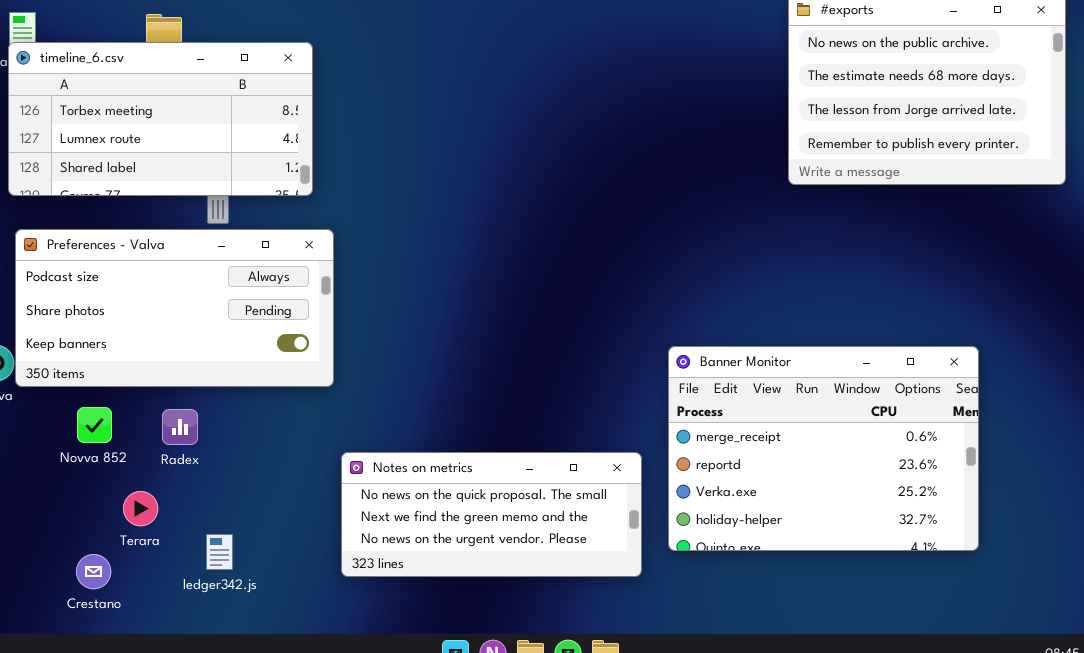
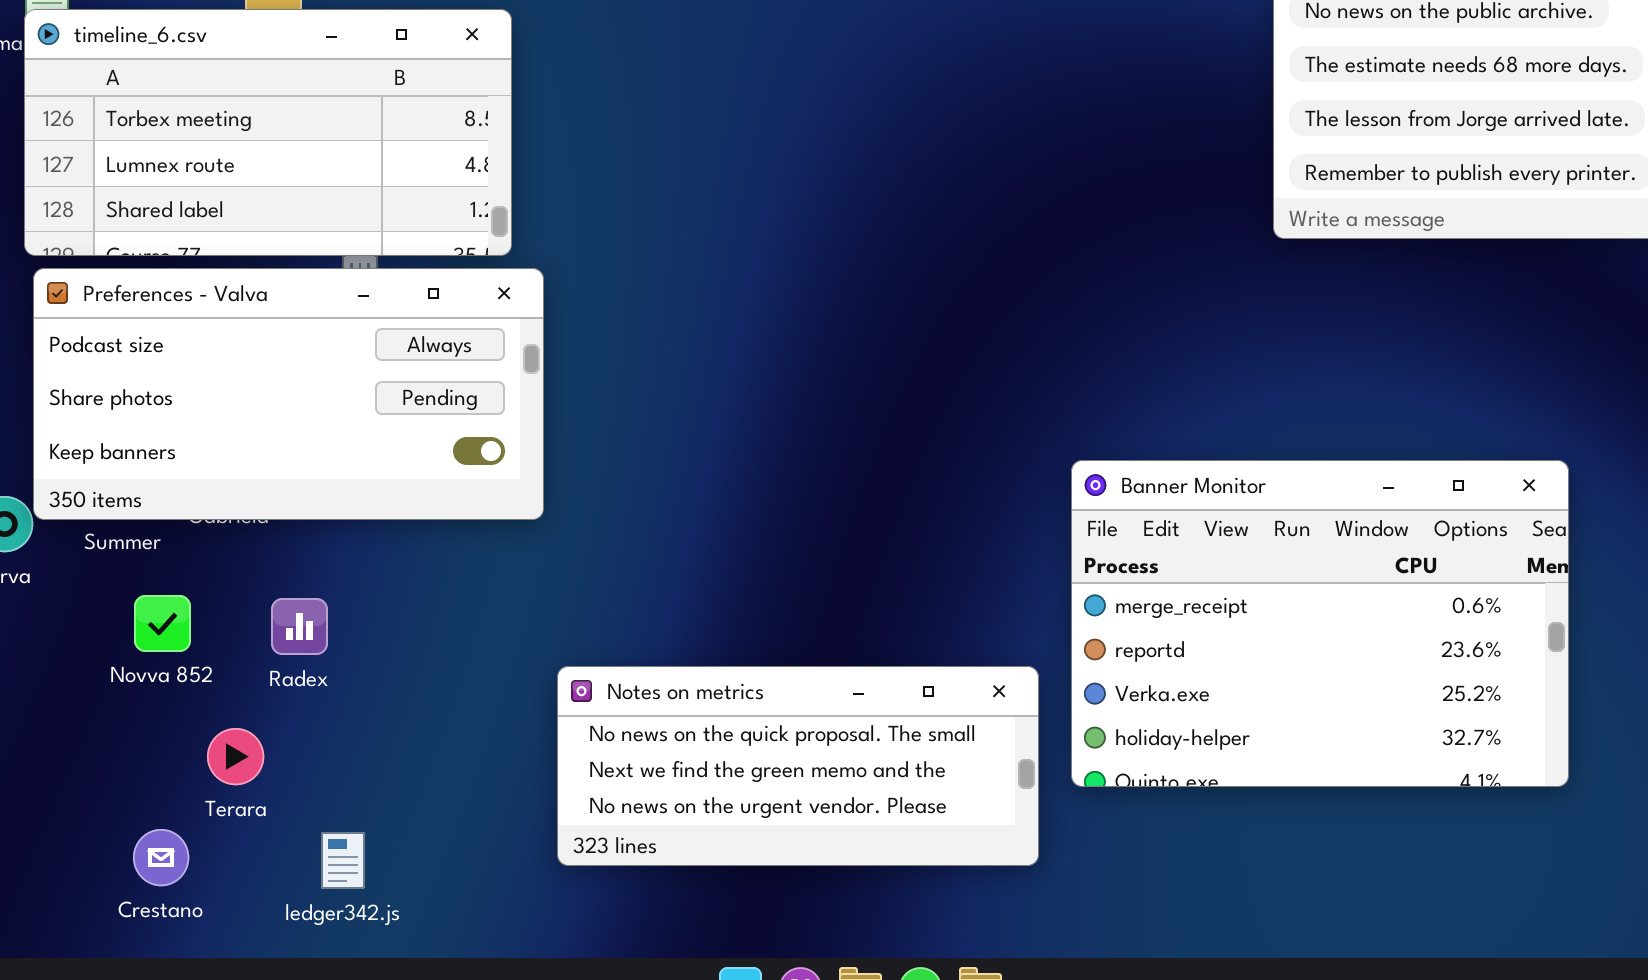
Preferences - Valva: [15,229,334,387] -> [33,268,544,520], moved
Banner Monitor: [668,346,979,551] -> [1071,460,1569,787], moved
ledger342.js: [206,534,233,570] -> [321,832,365,889], moved

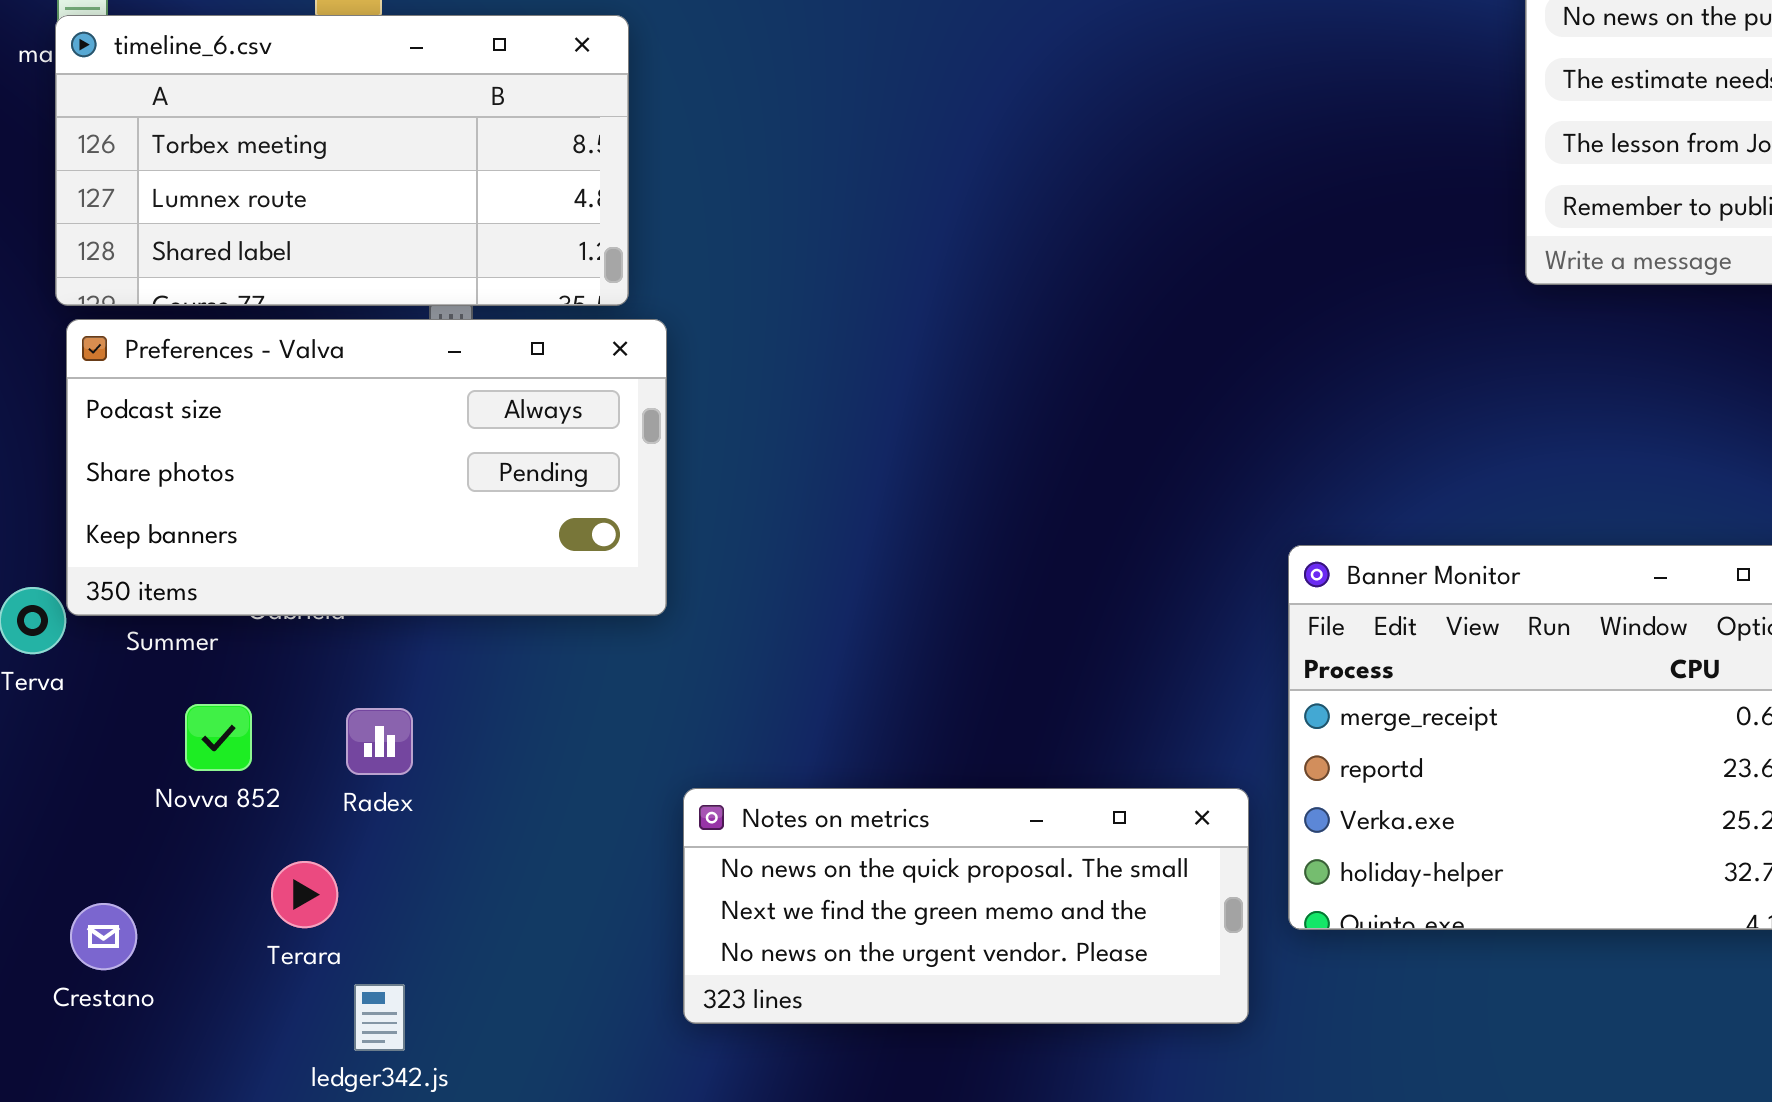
Crestano: [133,829,189,886] -> [70,903,137,970], moved
ledger342.js: [321,832,365,889] -> [354,984,405,1051], moved

